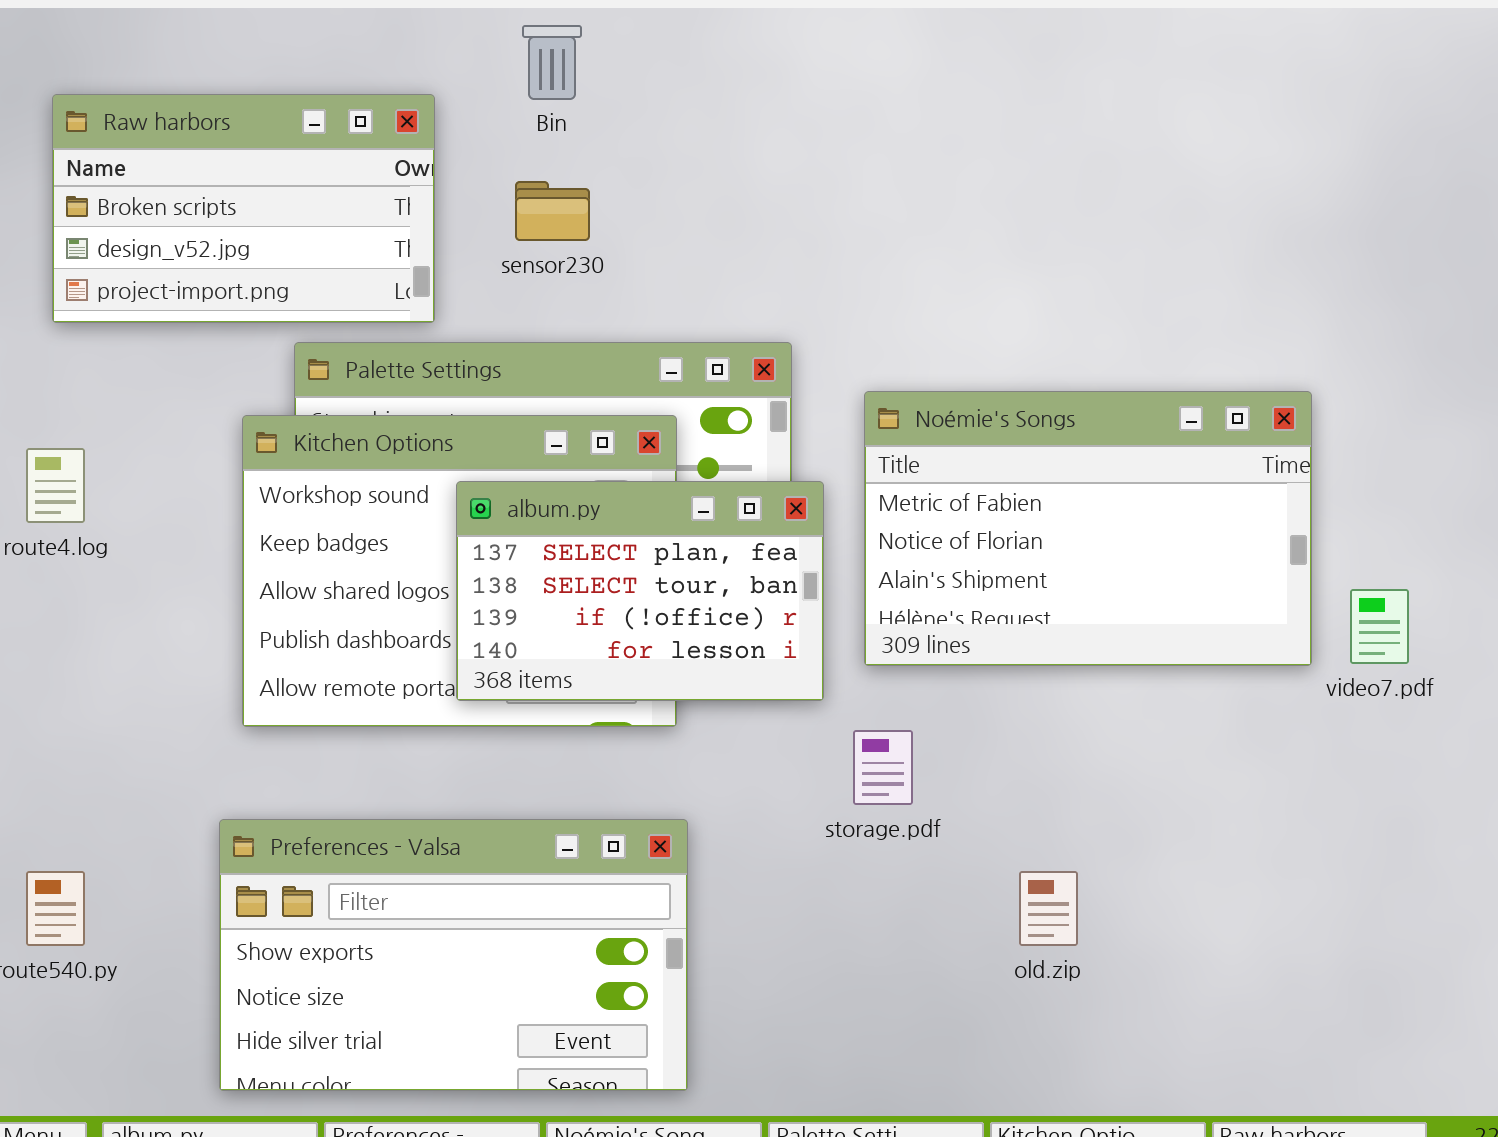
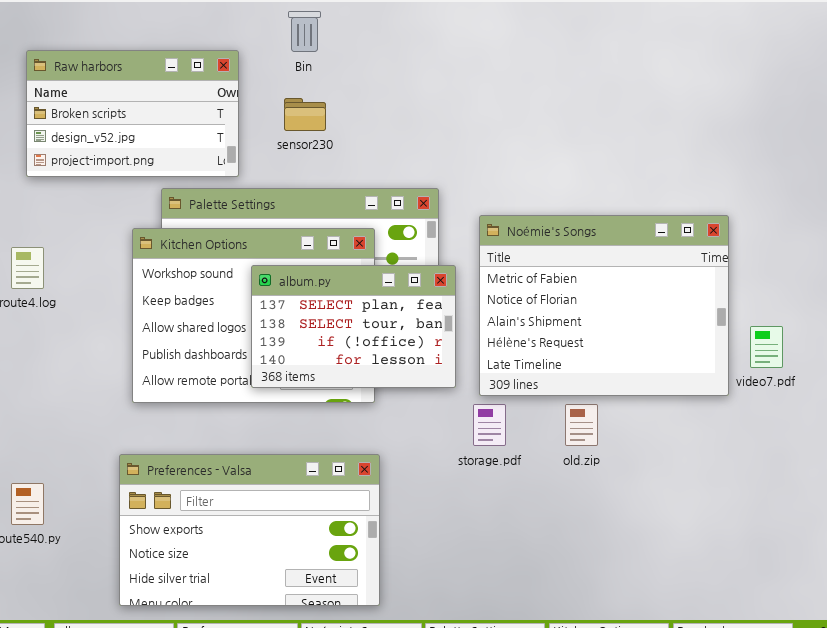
Noémie's Songs: [864,391,1312,666] -> [479,215,729,396], resized
old.zip: [1019,871,1078,946] -> [565,404,598,446], moved

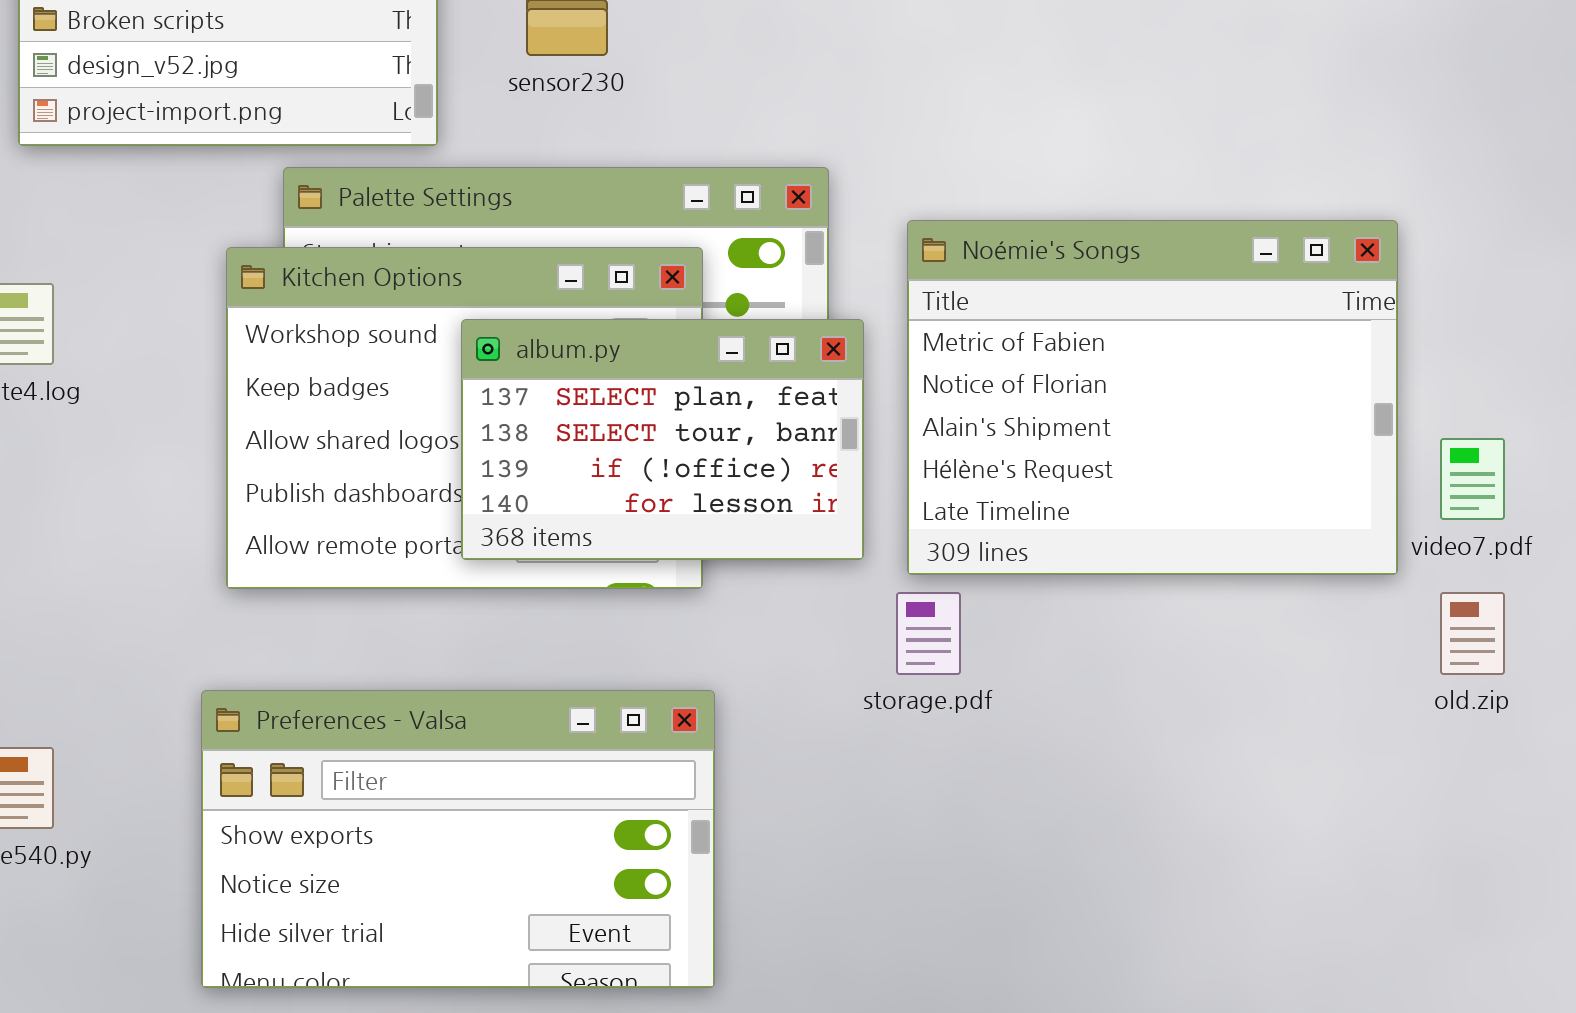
old.zip: [565,404,598,446] -> [1440,592,1505,675], moved

